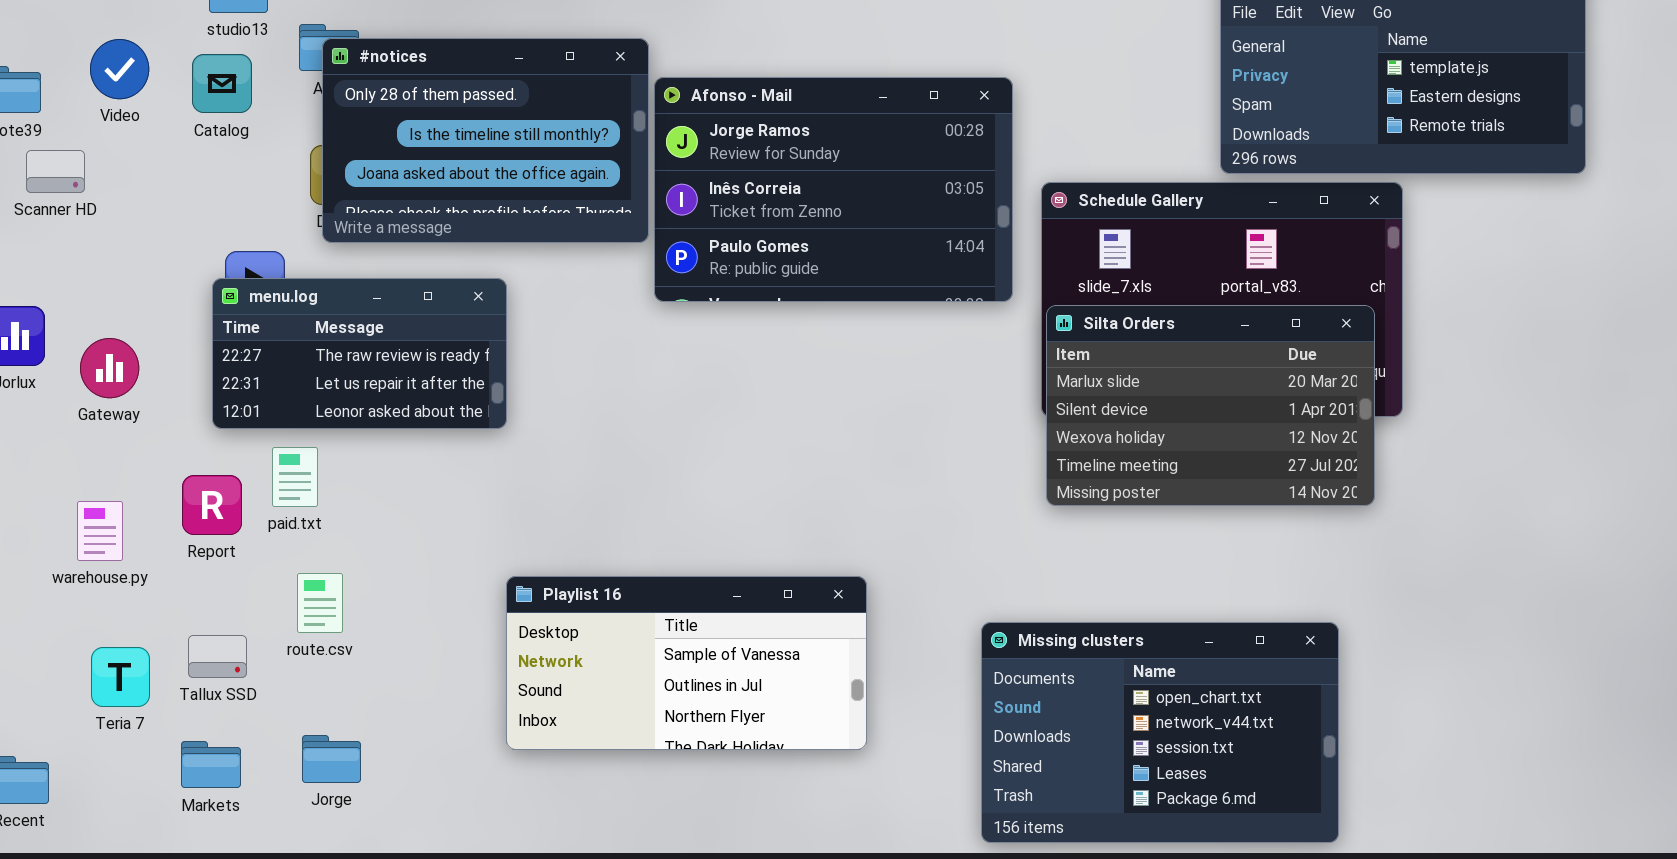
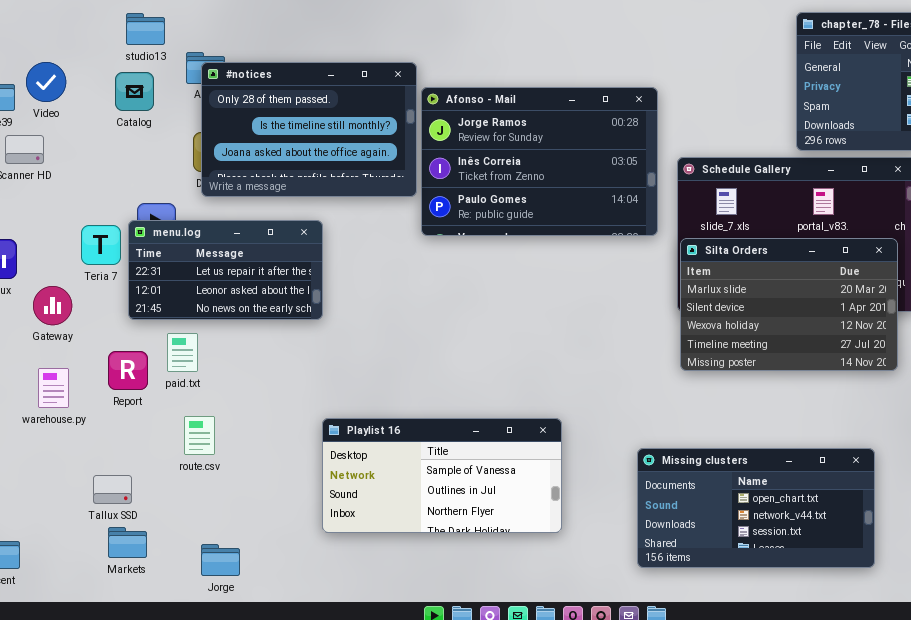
Video: [90,39,149,99] -> [26,62,66,102], moved
menu.log: [212,278,507,429] -> [128,220,323,320], scrolled down 1 row
Gateway: [80,338,139,398] -> [33,286,72,325], moved
Missing clusters: [981,622,1339,843] -> [637,448,875,568], resized
Tallux SSD: [188,635,247,678] -> [93,475,132,504], moved
Teria 7: [91,647,150,707] -> [81,225,121,265], moved
Jorge: [302,735,361,783] -> [201,544,240,576], moved

